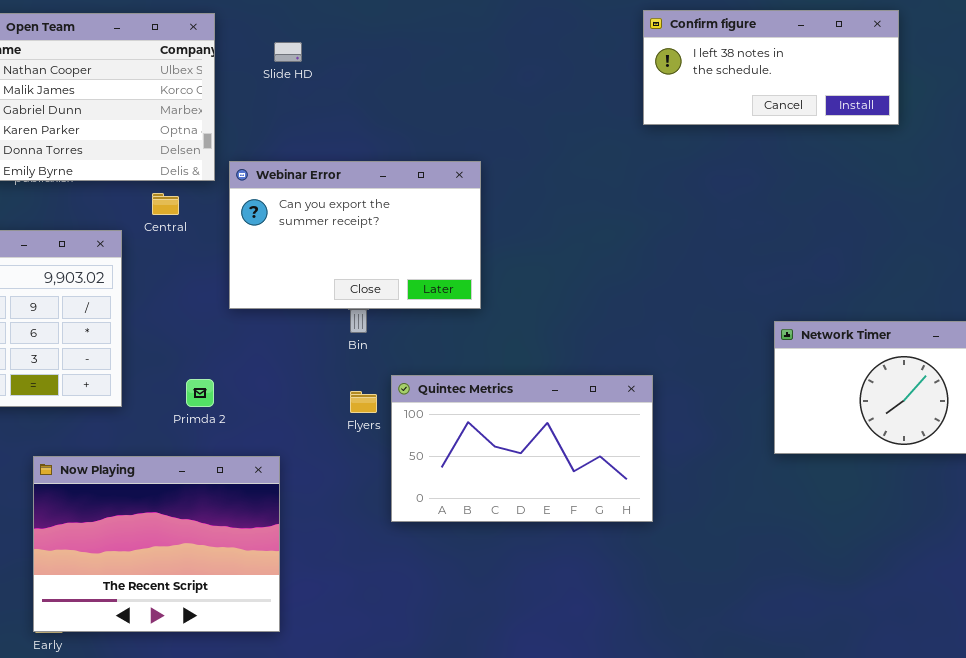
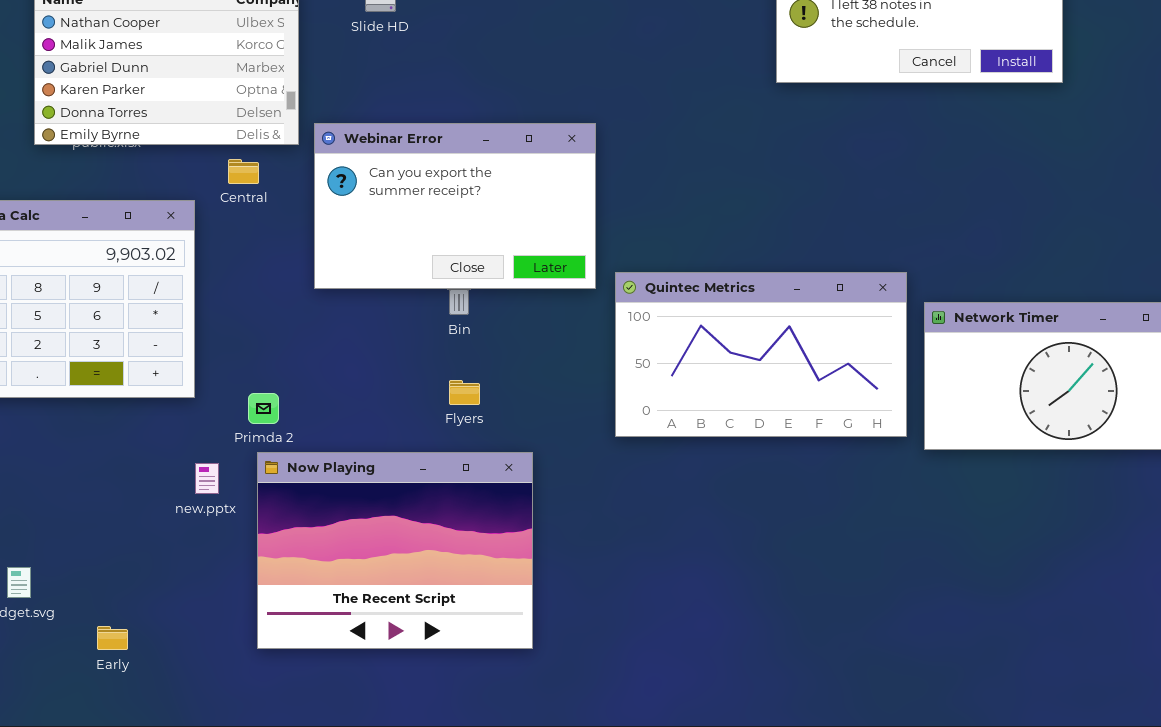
Quintec Metrics: [391,375,653,522] -> [615,272,907,437], moved
Primda 2: [186,379,214,407] -> [248,393,279,424], moved
Now Playing: [33,456,280,632] -> [257,452,533,649], moved

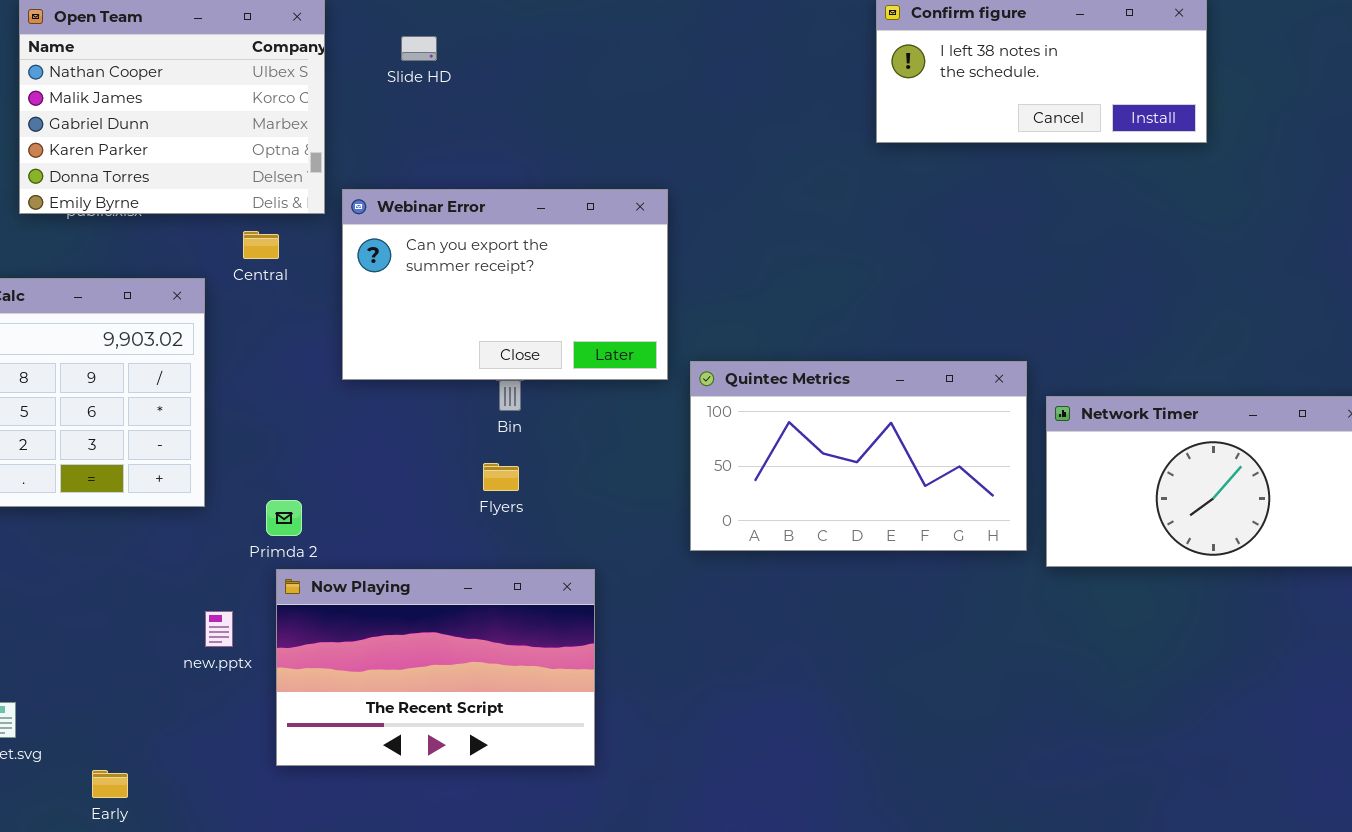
Flyers: [449,380,480,405] -> [483,463,519,491], moved
Now Playing: [257,452,533,649] -> [276,569,595,766], resized
new.pptx: [195,463,219,494] -> [205,611,233,647], moved

